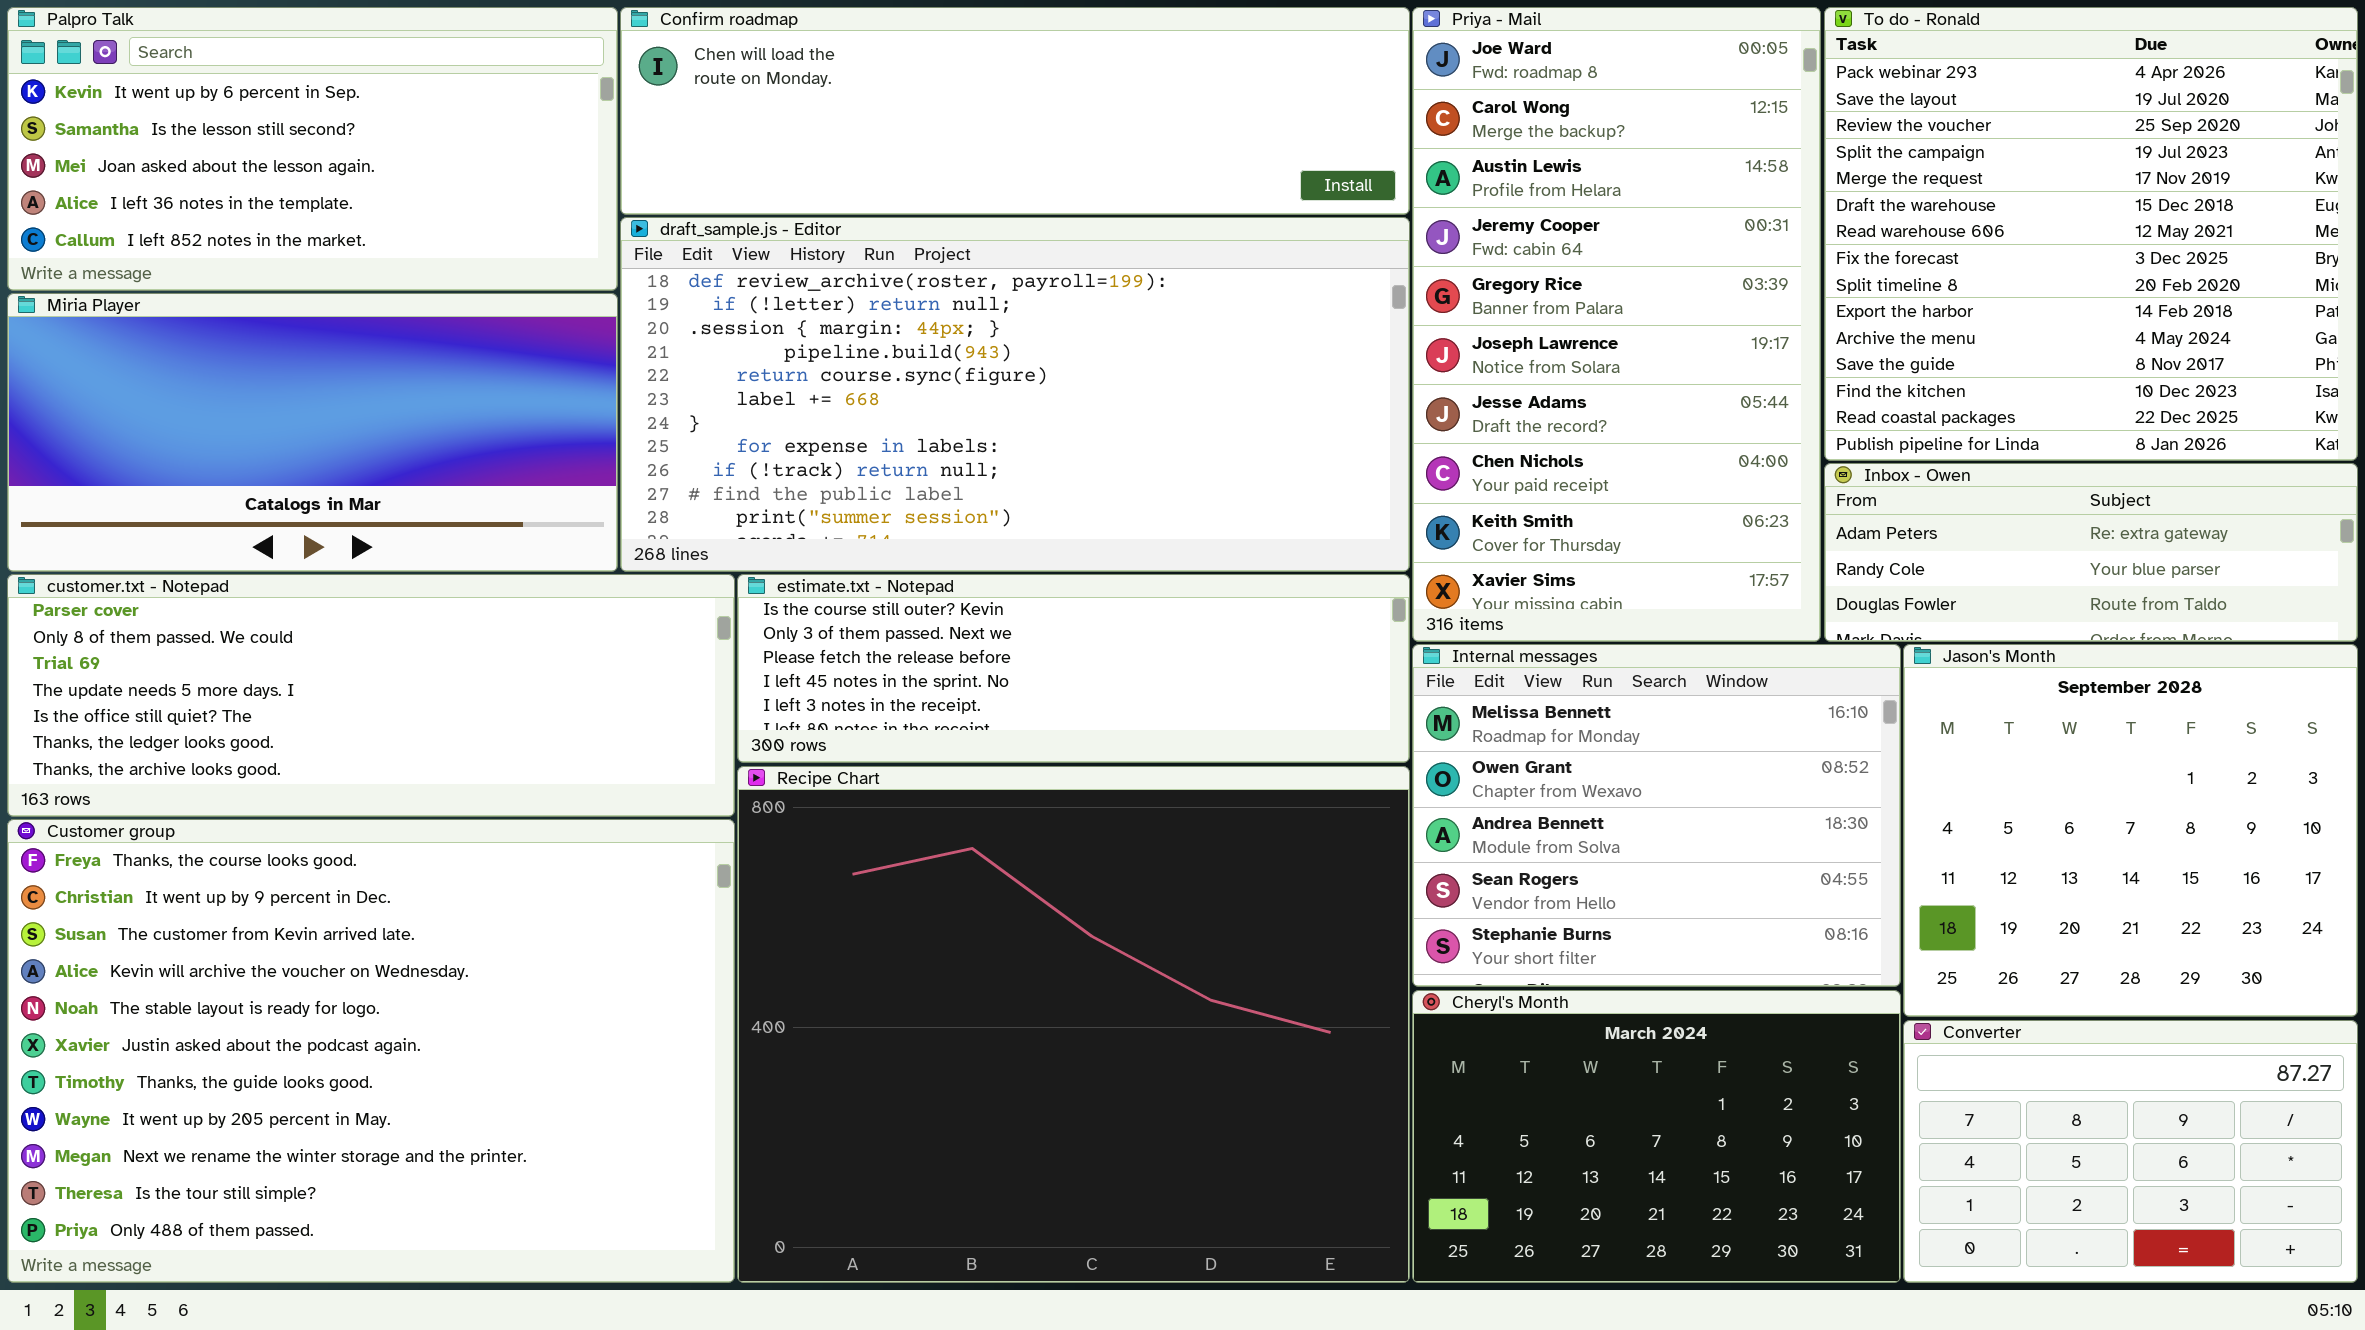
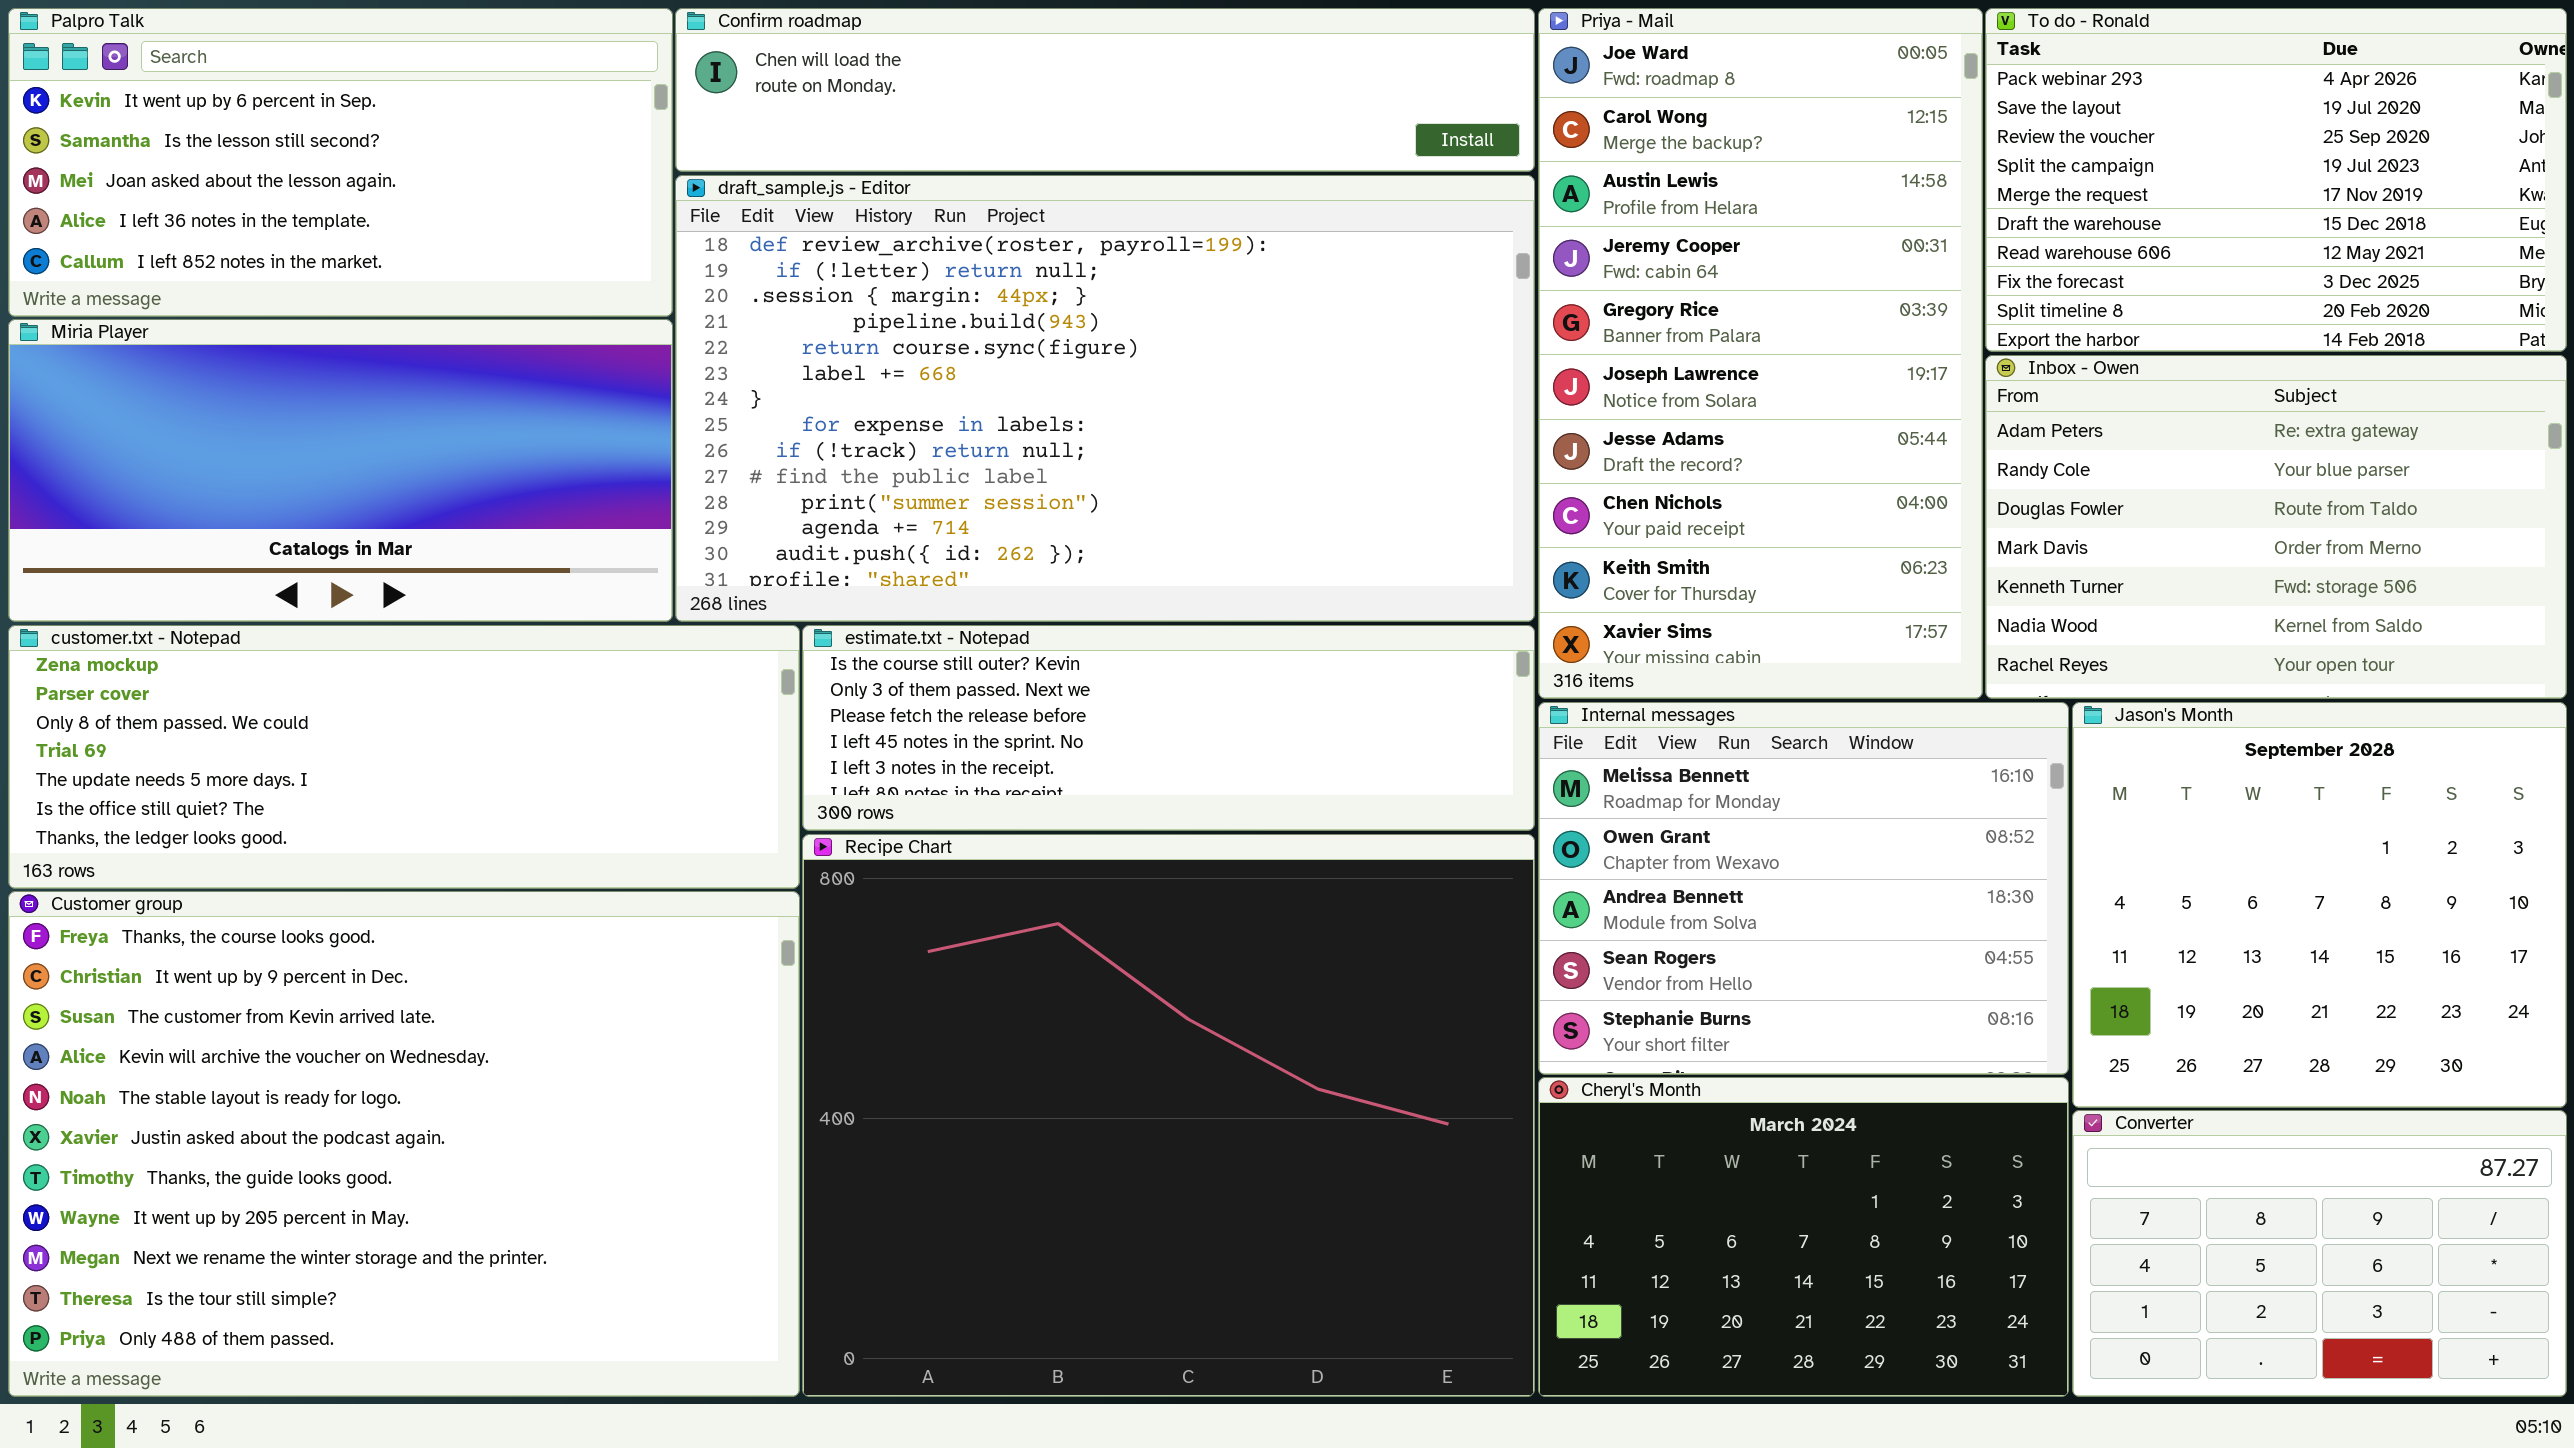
Confirm roadmap: [620,7,1410,215] -> [675,8,1535,172], resized
To do - Ronald: [1824,7,2358,461] -> [1985,8,2567,352], resized
draft_sample.js - Editor: [620,217,1410,572] -> [675,175,1535,622], resized
Inbox - Owen: [1824,463,2358,642] -> [1985,355,2567,699], resized
customer.txt - Notepad: [7,574,735,817] -> [8,625,800,889], scrolled up 1 row

